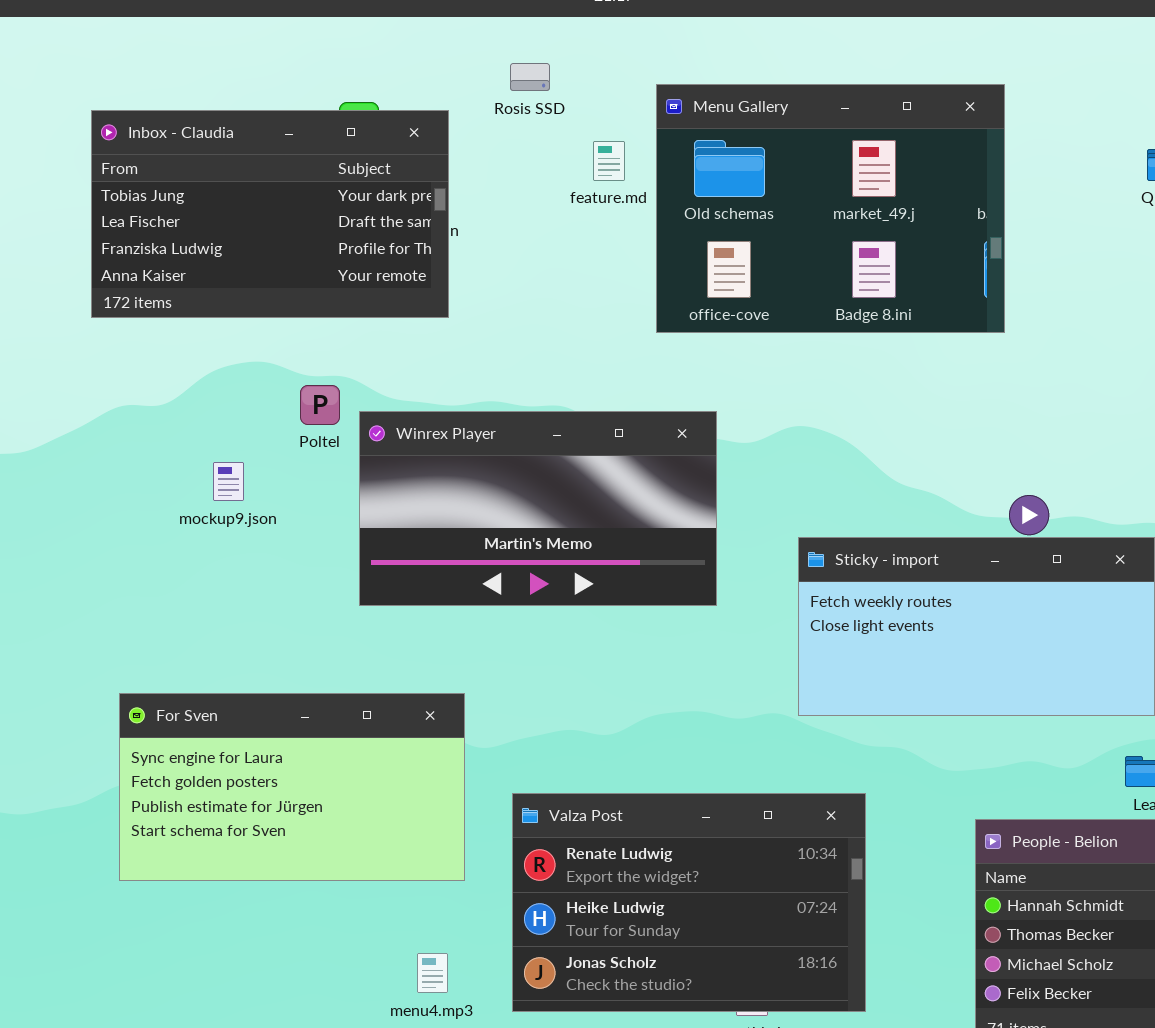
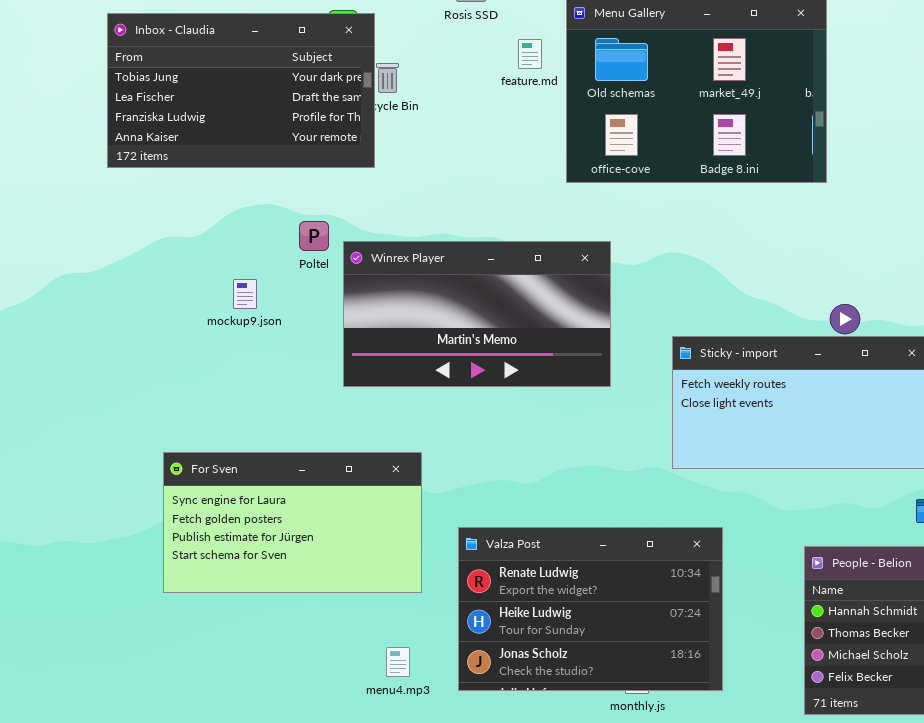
Inbox - Claudia: [91,110,449,318] -> [107,13,375,168], moved

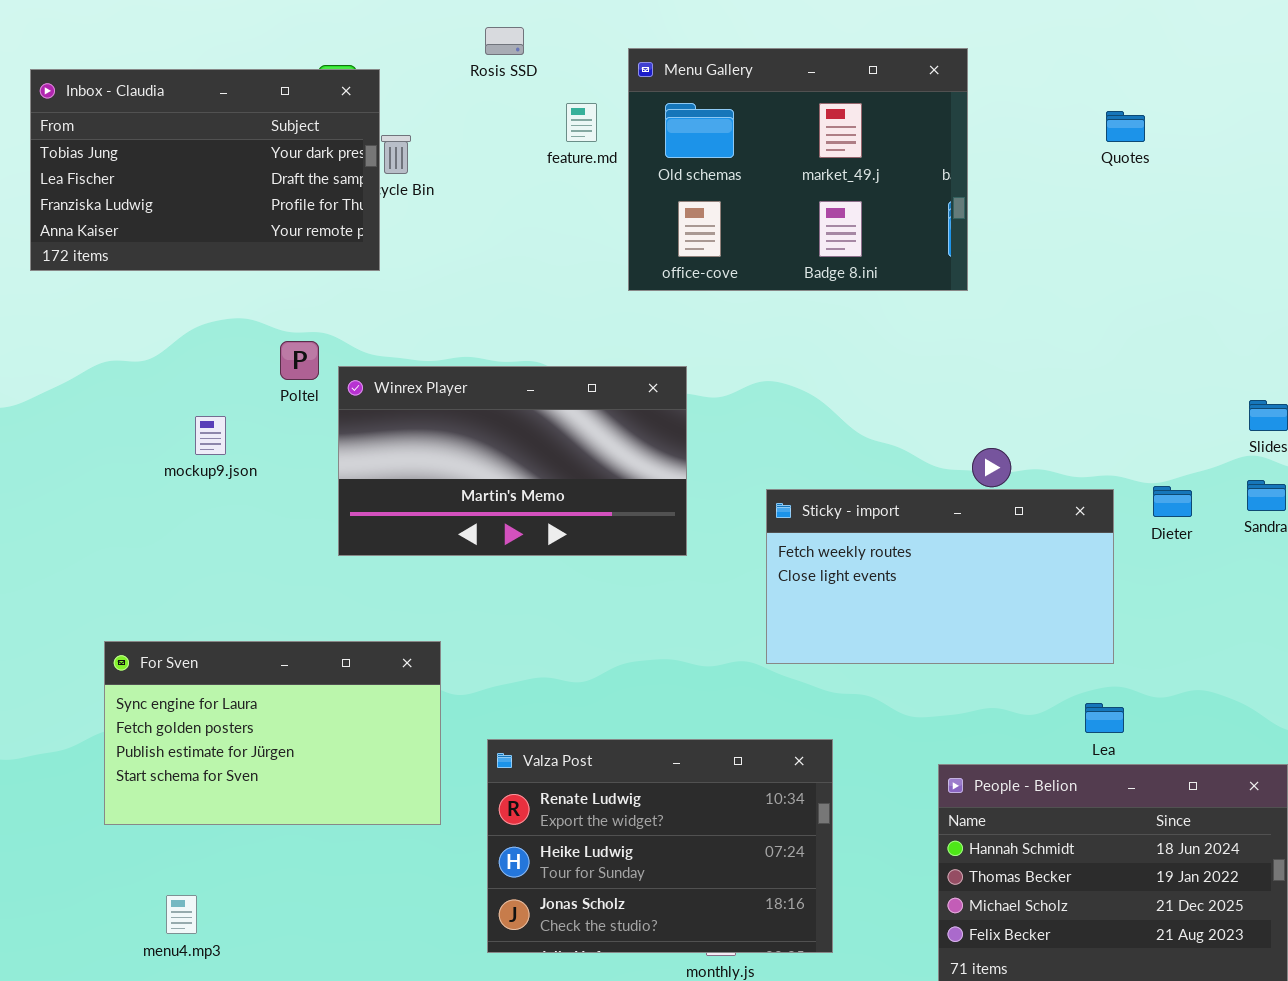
menu4.mp3: [386,647,410,677] -> [166,895,197,934], moved

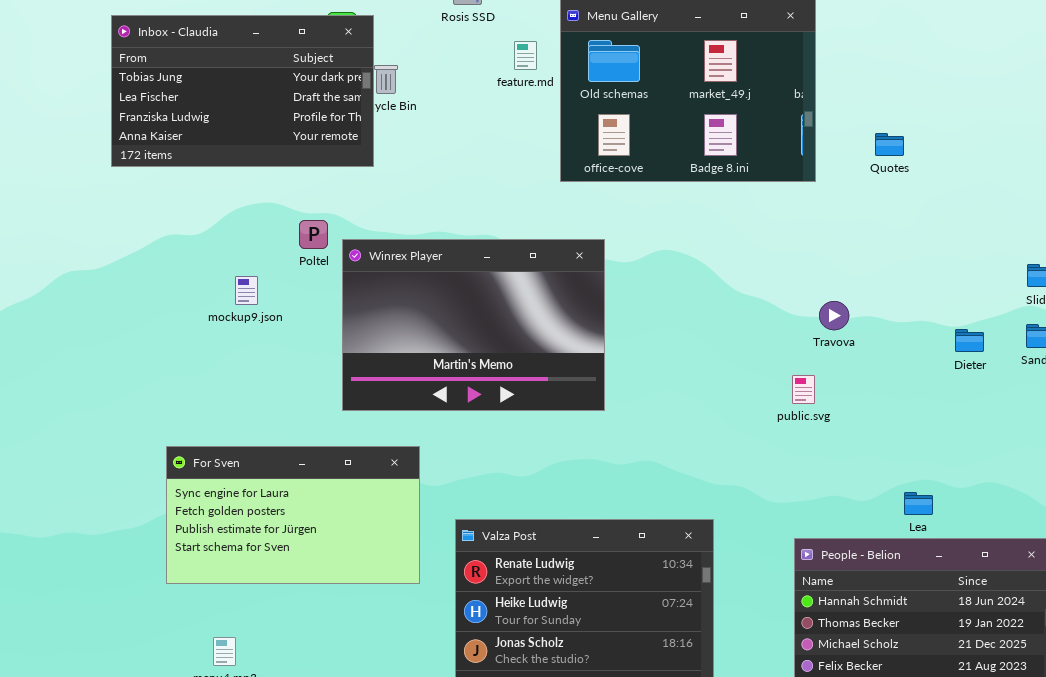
Quotes: [1106,111,1145,142] -> [875,133,904,156], moved
Winrex Player: [338,366,687,556] -> [342,239,605,411], resized
Sticky - import: [766,489,1114,664] -> none, closed

